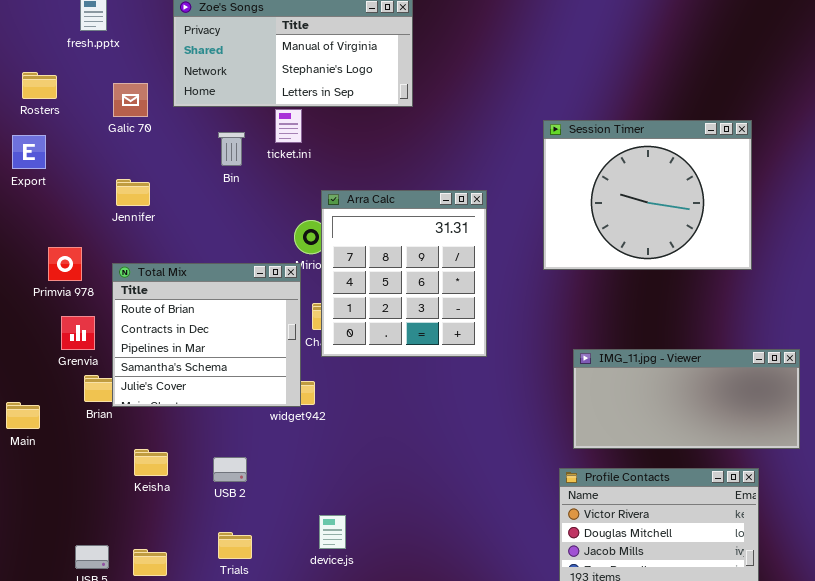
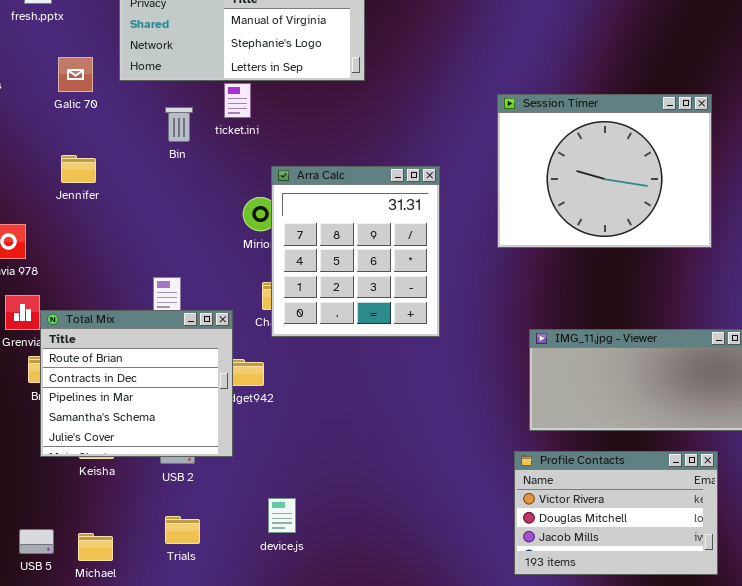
Total Mix: [112,263,301,407] -> [40,310,233,457], moved

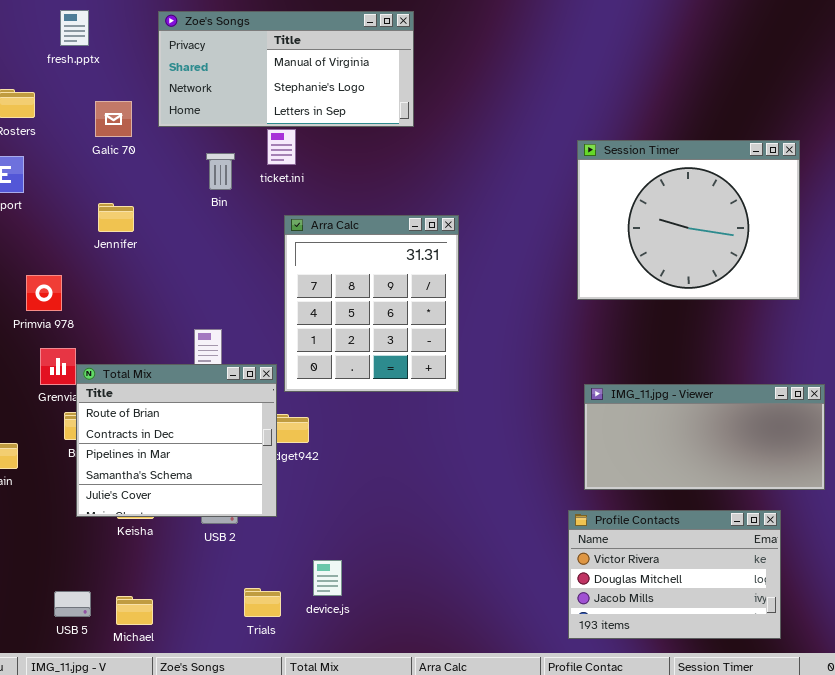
Session Timer: [497,94,712,248] -> [577,140,800,300], moved
Arra Calc: [271,166,440,337] -> [284,215,459,392], moved
Trials: [165,516,200,544] -> [244,588,281,617], moved

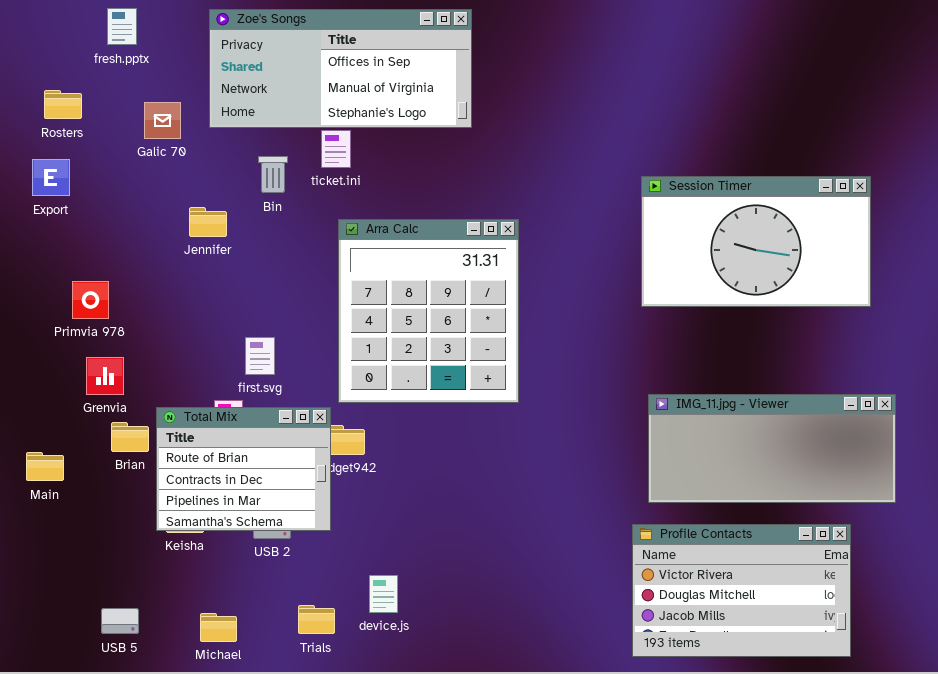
Zoe's Songs: [158,11,414,127] -> [209,9,472,128], scrolled up 1 row
Session Timer: [577,140,800,300] -> [641,176,871,307], resized
Jennifer: [98,203,134,232] -> [189,207,227,237], moved
Total Mix: [76,364,277,517] -> [156,407,331,531], resized
Michael: [116,596,153,625] -> [200,613,237,642], moved

